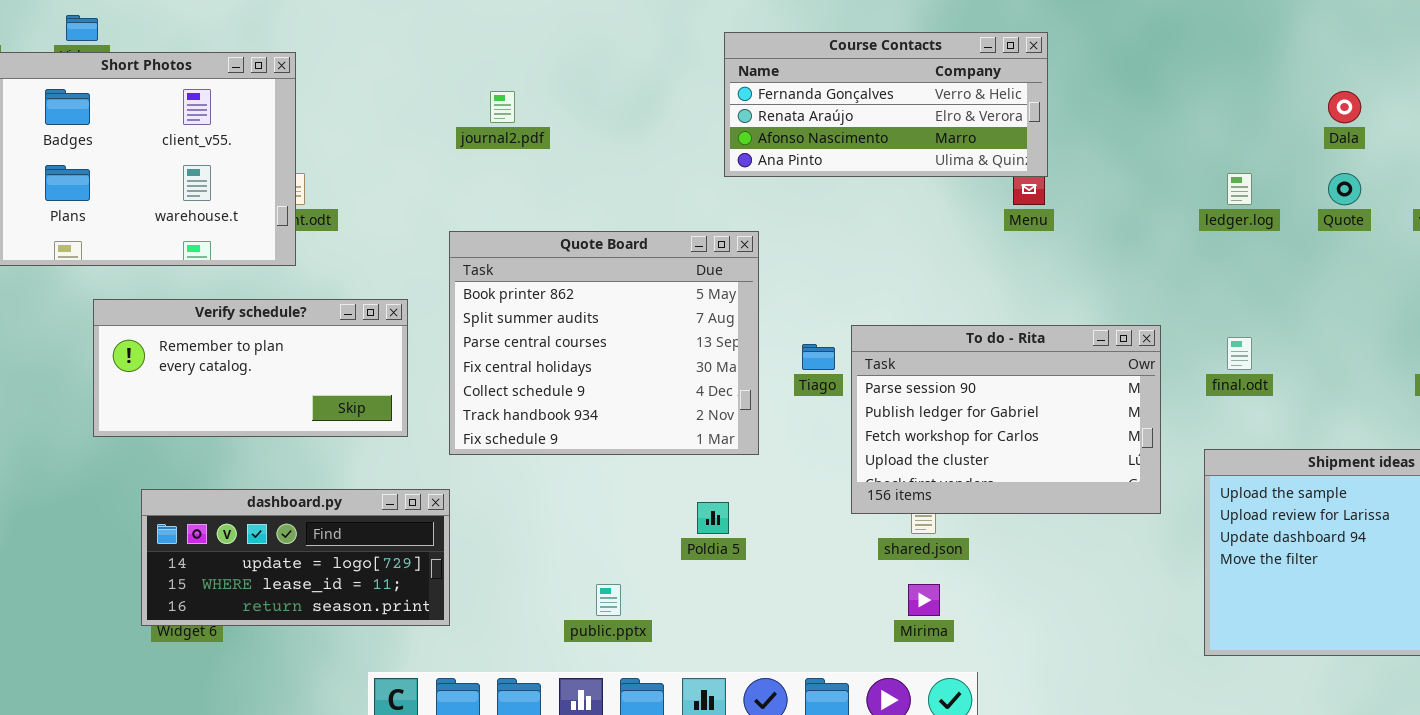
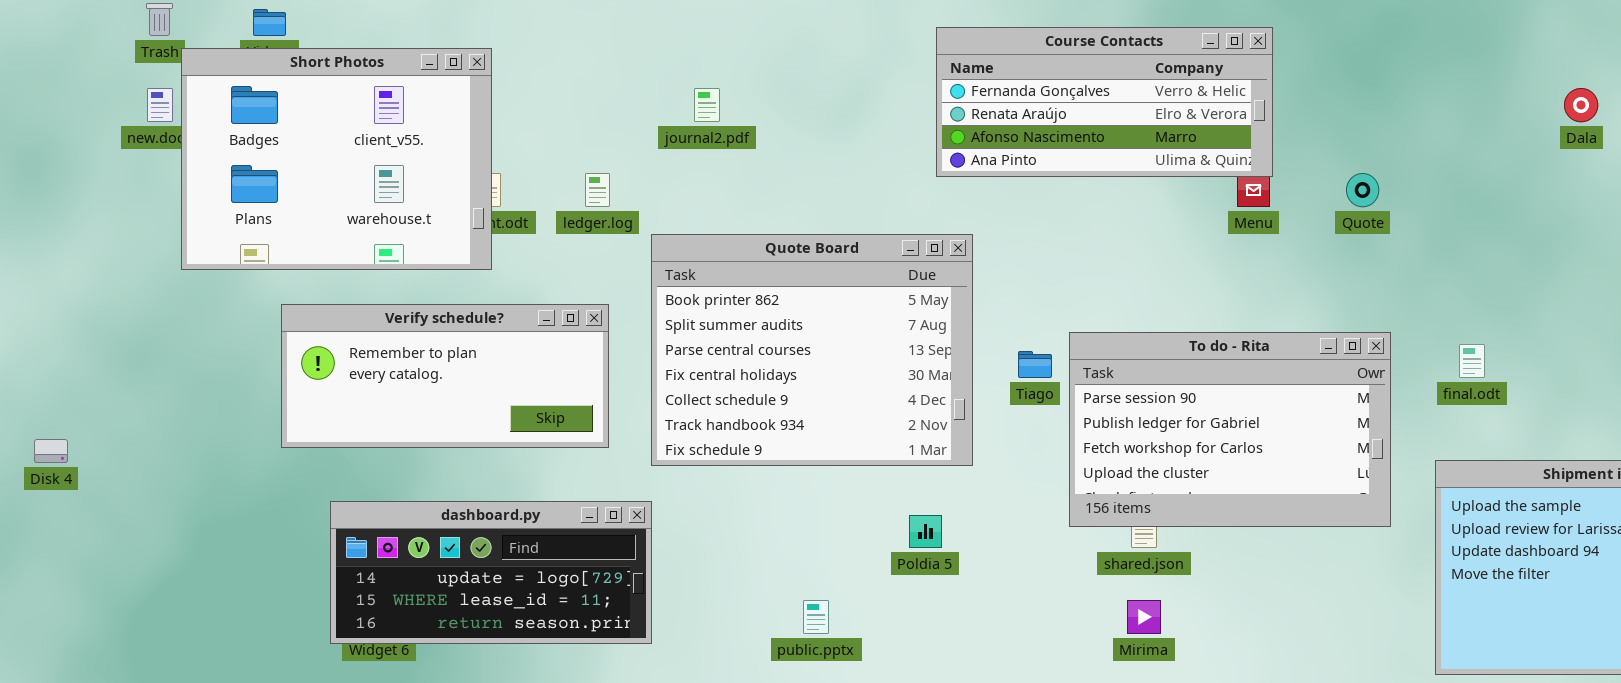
ledger.log: [1227,173,1252,205] -> [585,173,610,207], moved
Quote: [1328,173,1361,205] -> [1346,173,1379,207], moved

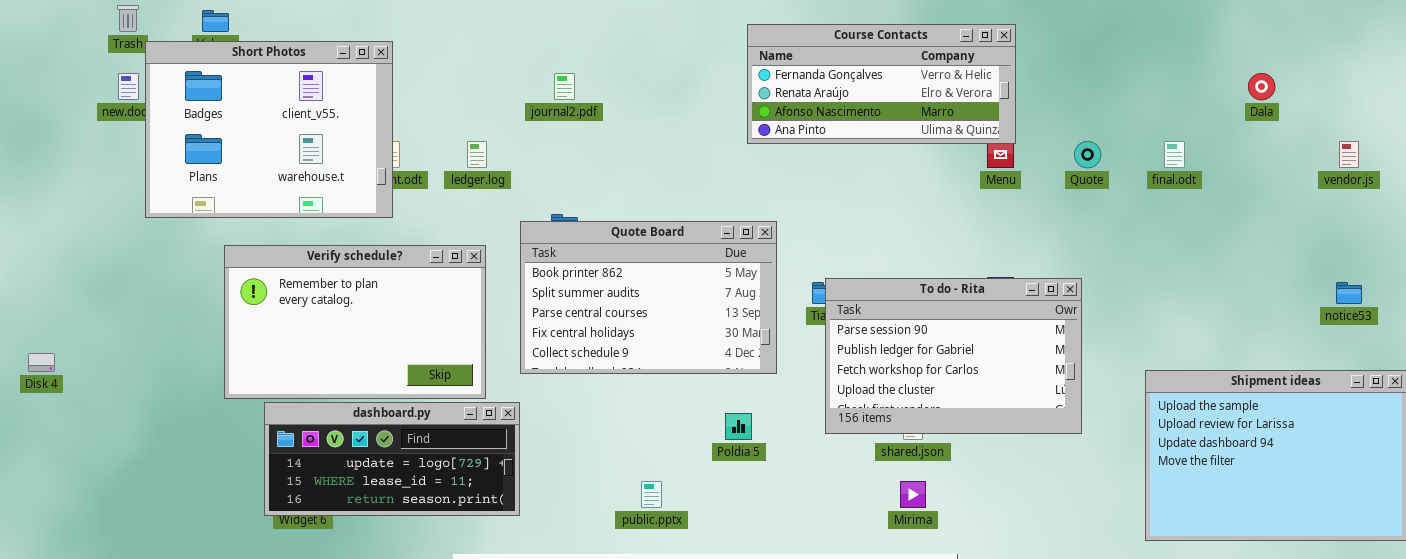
Quote Board: [651,234,973,466] -> [520,221,777,374], resized
Verify schedule?: [281,304,609,448] -> [224,245,486,399], resized
To do - Rita: [1069,332,1391,527] -> [825,278,1082,434], moved
final.odt: [1459,344,1485,378] -> [1164,141,1185,168], moved

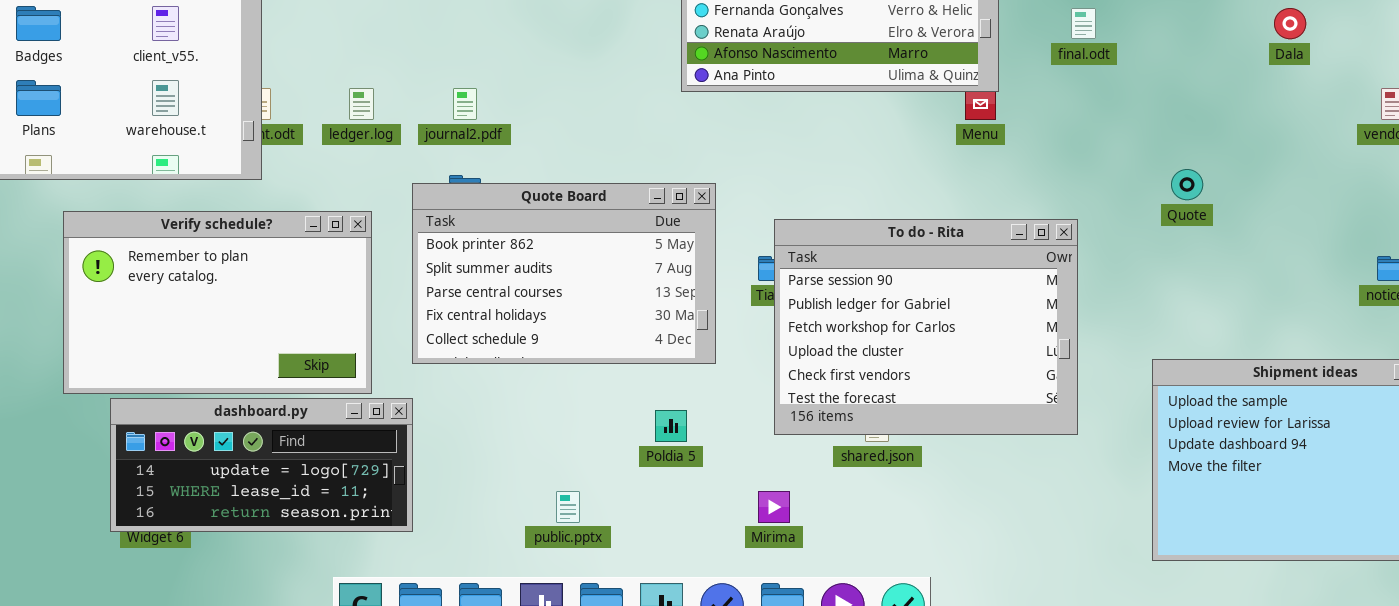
journal2.pdf: [554,73,575,100] -> [453,88,477,120], moved
Quote: [1074,141,1101,168] -> [1171,169,1203,200], moved
final.odt: [1164,141,1185,168] -> [1071,8,1096,39], moved
To do - Rita: [825,278,1082,434] -> [774,219,1078,435], resized
Mirima: [900,481,926,508] -> [758,491,790,523], moved

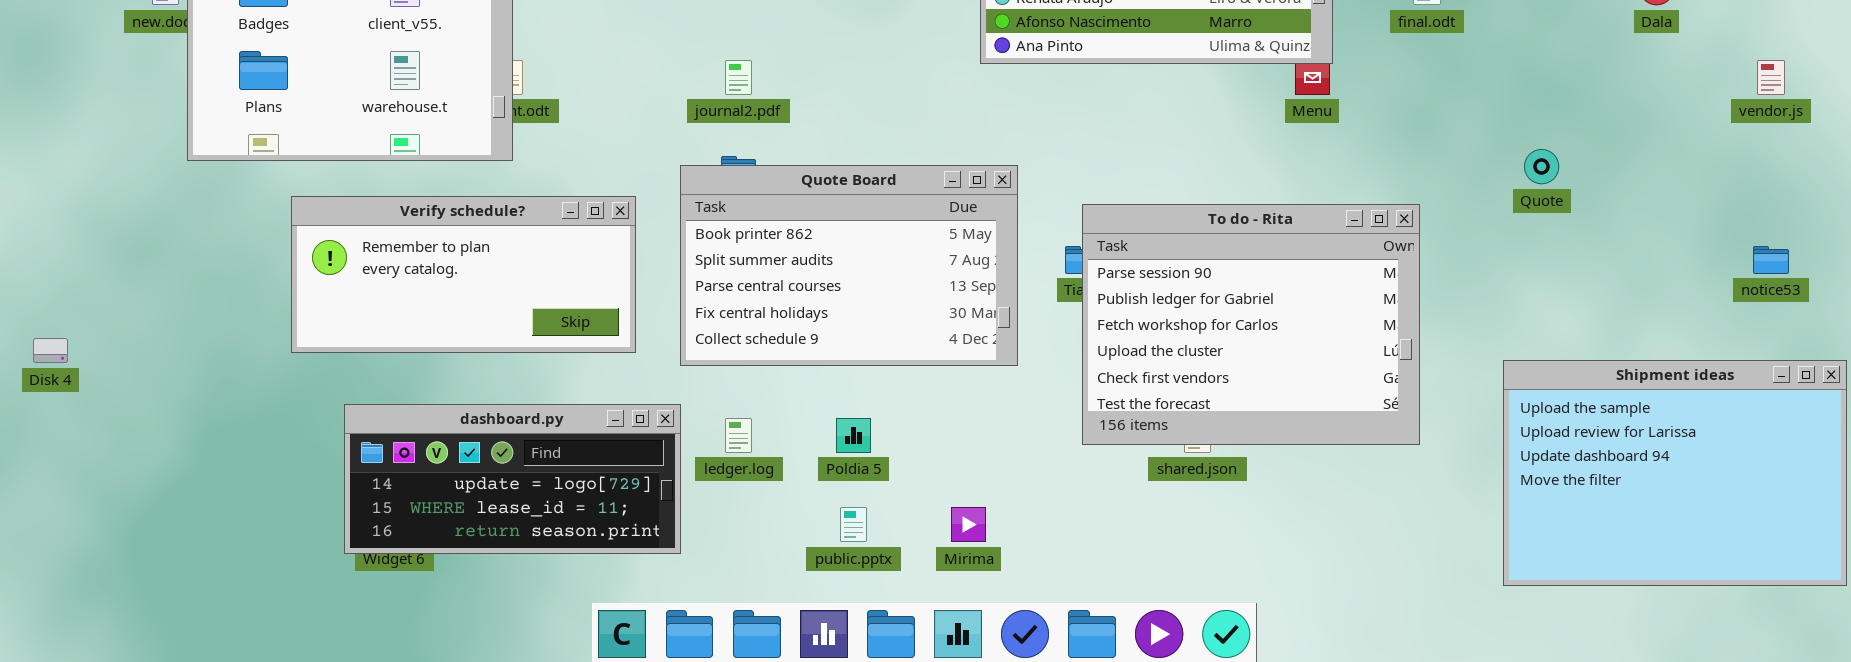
ledger.log: [349,88,374,120] -> [725,418,752,453], moved
Verify schedule?: [63,211,372,394] -> [291,196,636,353], resized
Poldia 5: [655,410,687,442] -> [836,418,871,453], moved
Mirima: [758,491,790,523] -> [951,507,986,542], moved

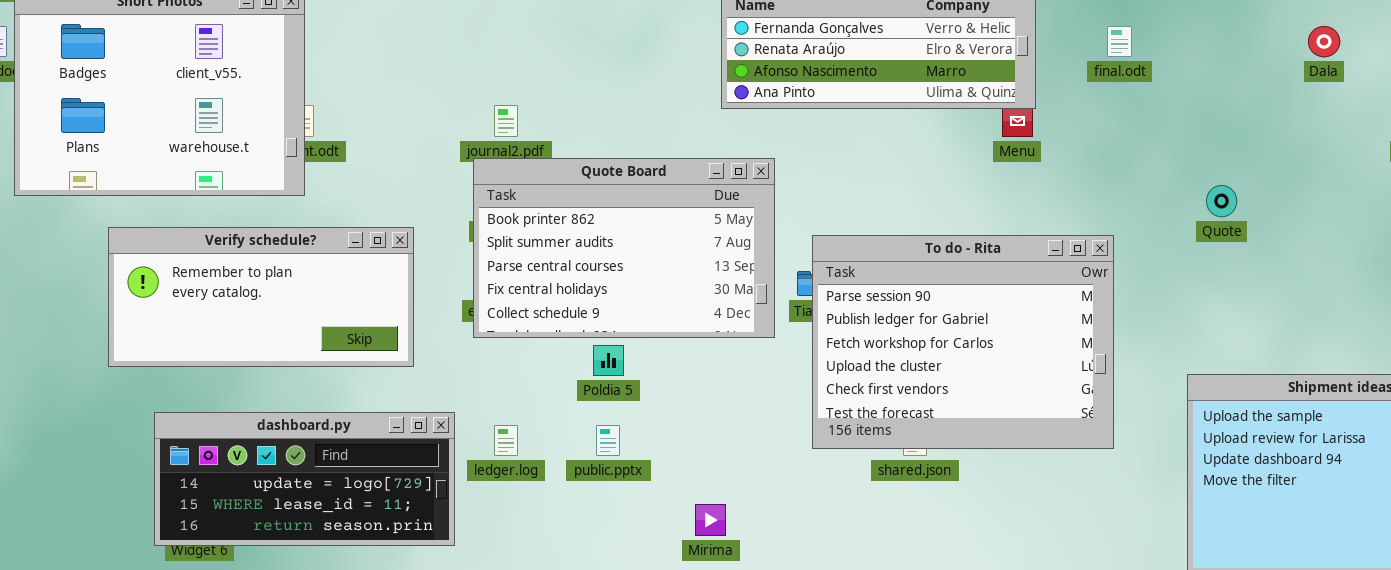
Quote Board: [680,165,1018,366] -> [473,158,775,338], moved
Poldia 5: [836,418,871,453] -> [593,345,624,376], moved
public.pptx: [840,507,867,542] -> [596,425,620,456], moved

